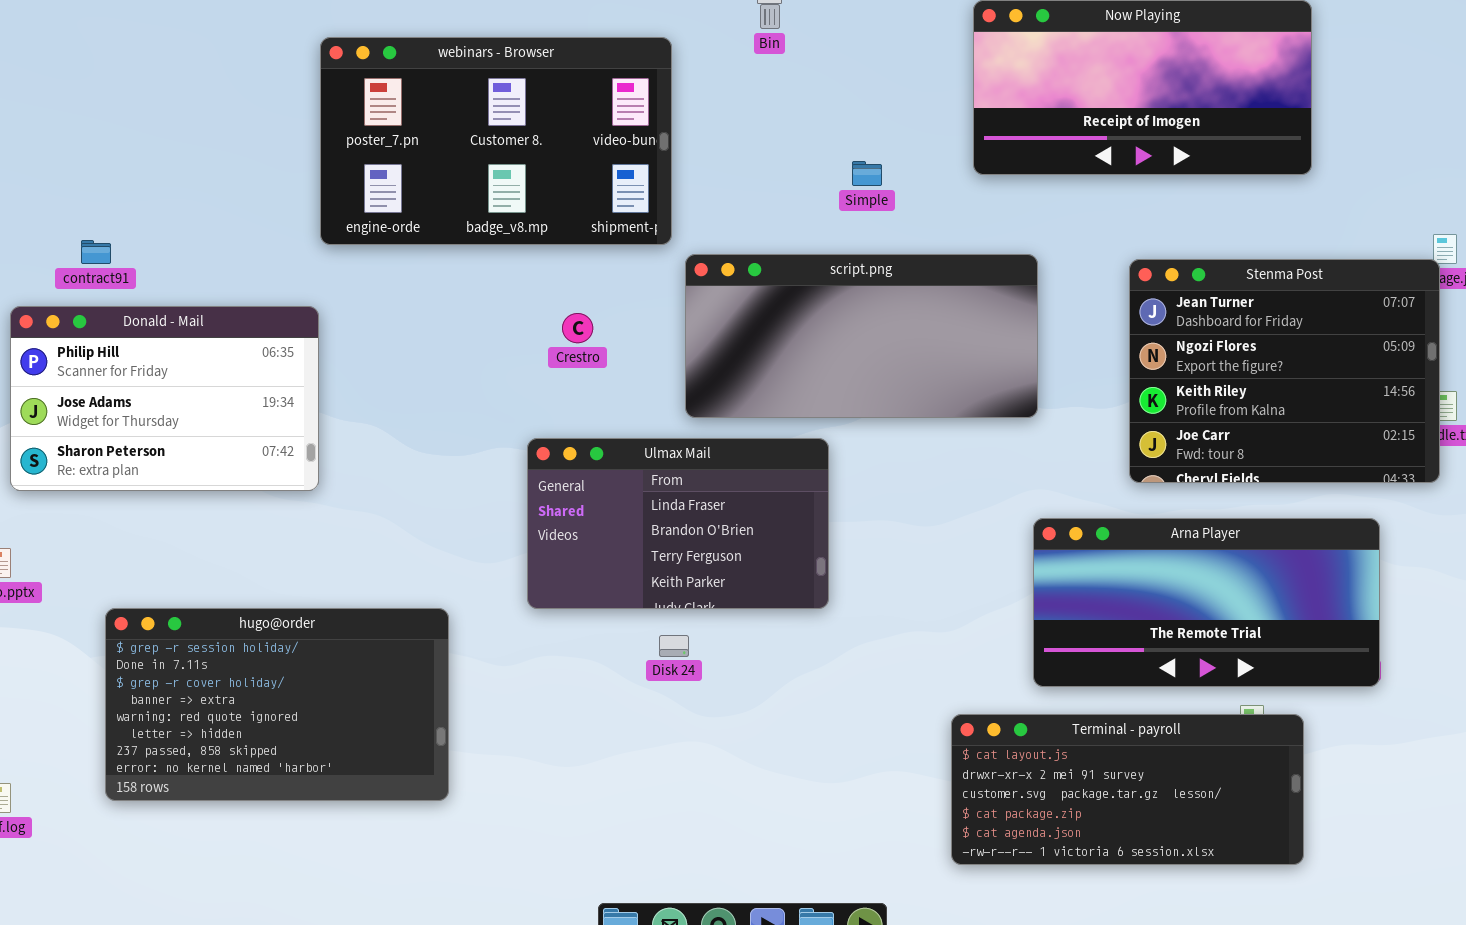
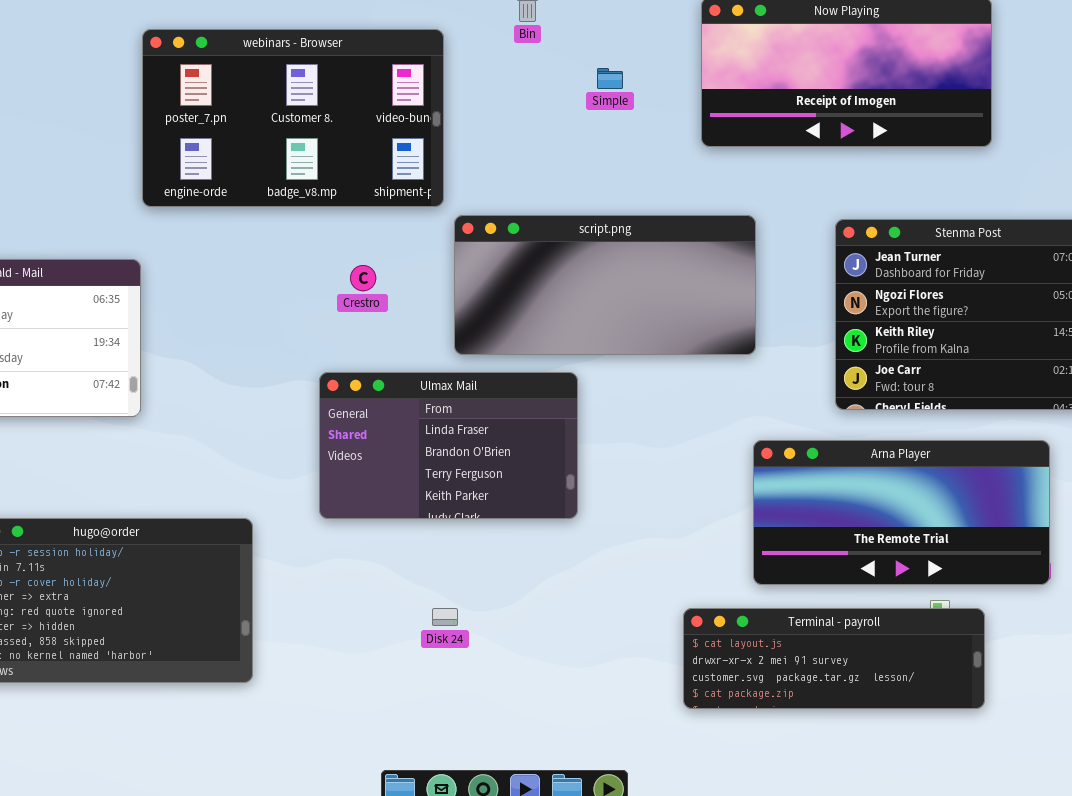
Simple: [852,161,882,186] -> [597,68,623,89], moved
Disk 24: [659,635,689,657] -> [432,608,458,626], moved
Terminal - payroll: [951,714,1304,865] -> [683,608,985,709], resized

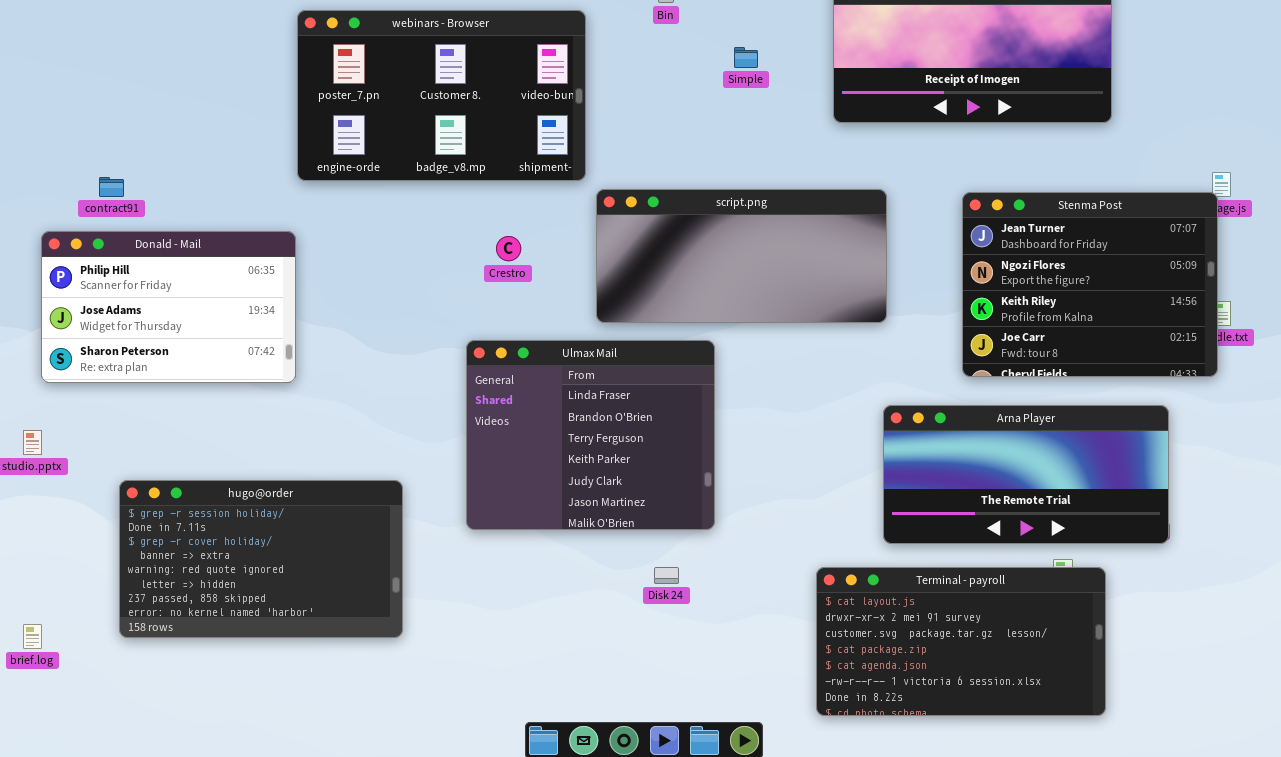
Ulmax Mail: [319,372,578,519] -> [466,340,715,530], resized
Disk 24: [432,608,458,626] -> [654,567,679,584], moved
Terminal - payroll: [683,608,985,709] -> [816,567,1106,716], resized

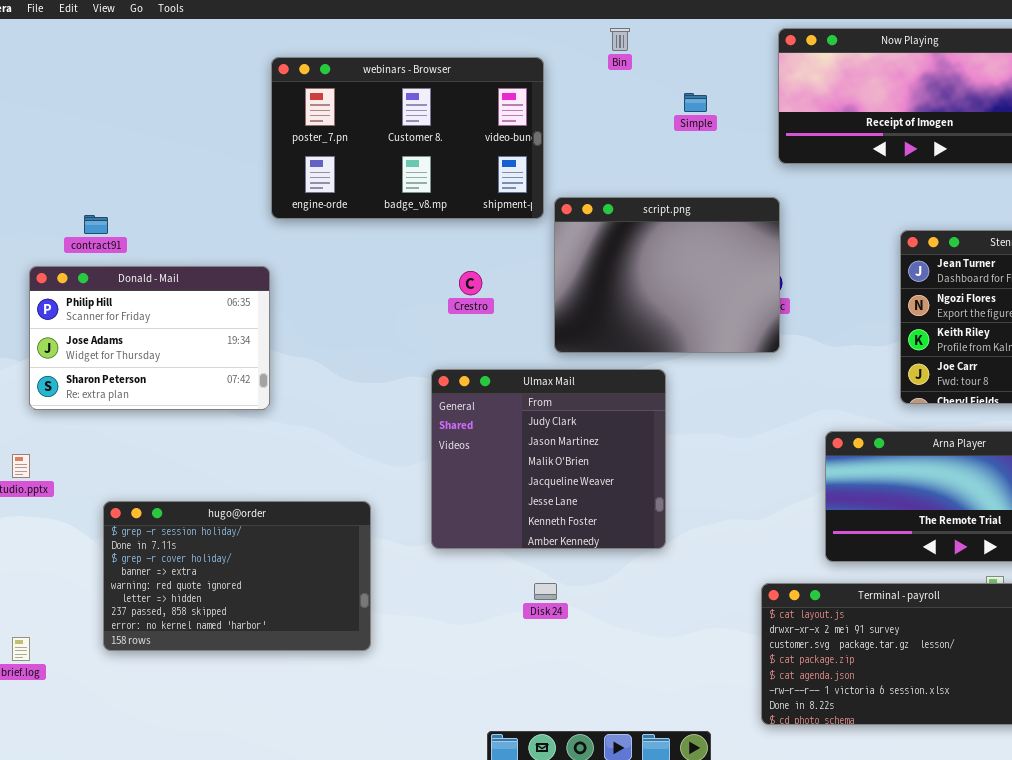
script.png: [596,189,887,323] -> [554,197,780,353], resized
Ulmax Mail: [466,340,715,530] -> [431,369,666,549], scrolled down 4 rows
Disk 24: [654,567,679,584] -> [534,583,557,600], moved

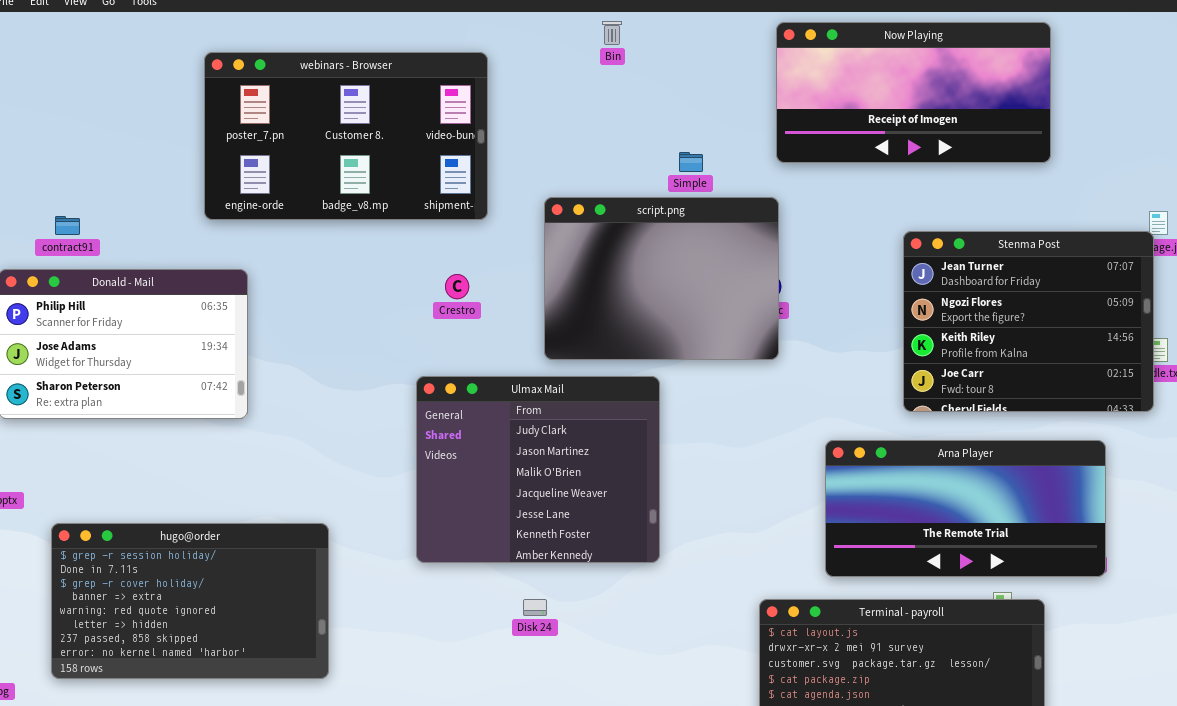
webinars - Browser: [271,57,544,219] -> [204,52,488,220], moved
Simple: [684,93,707,112] -> [679,152,703,172], moved
hugo@order: [103,501,371,651] -> [51,523,329,679], moved

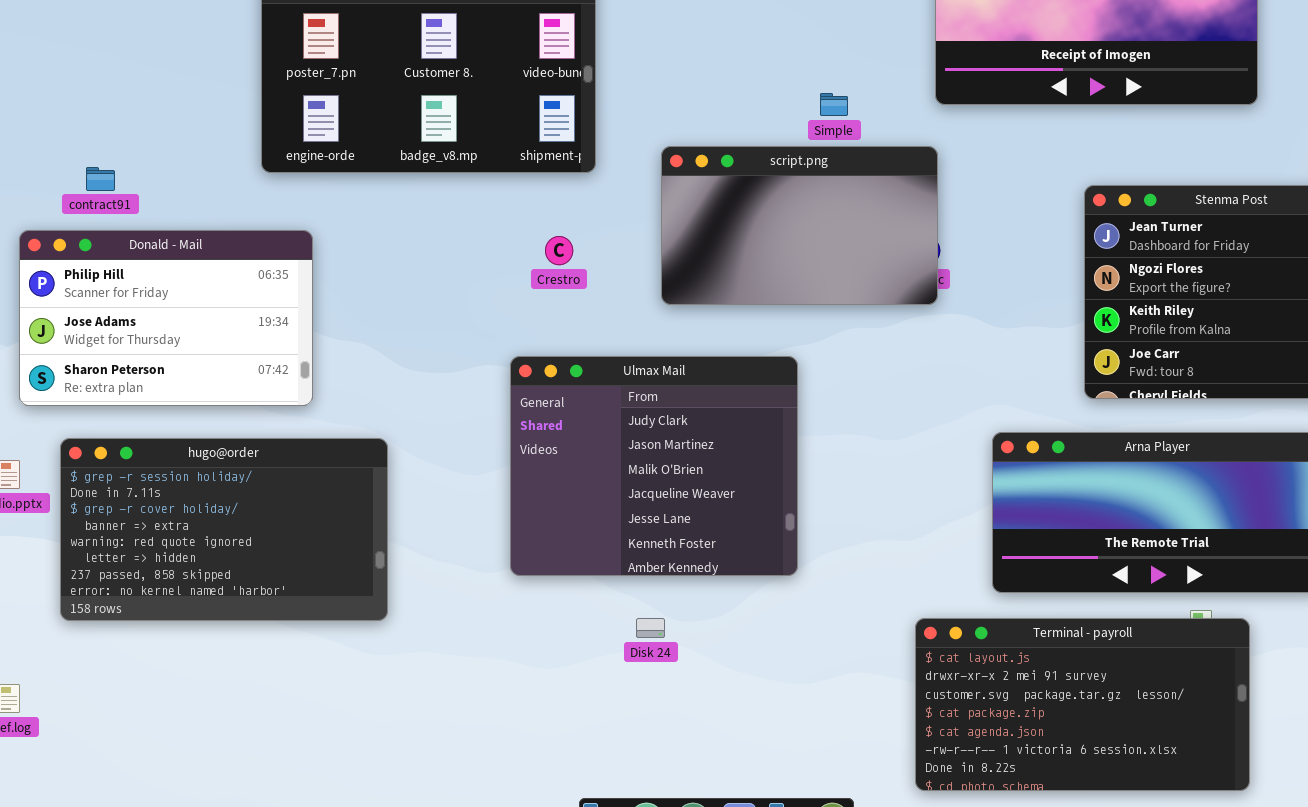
script.png: [544,197,779,360] -> [661,146,938,305], resized
hugo@order: [51,523,329,679] -> [60,438,388,621], moved

